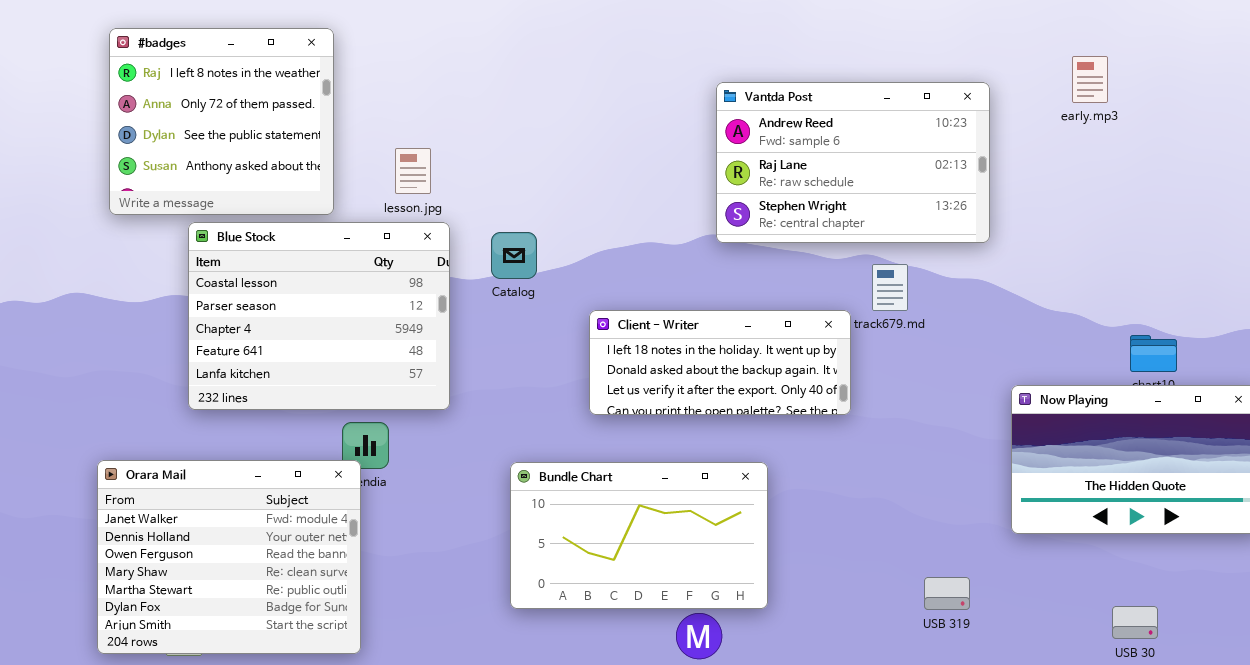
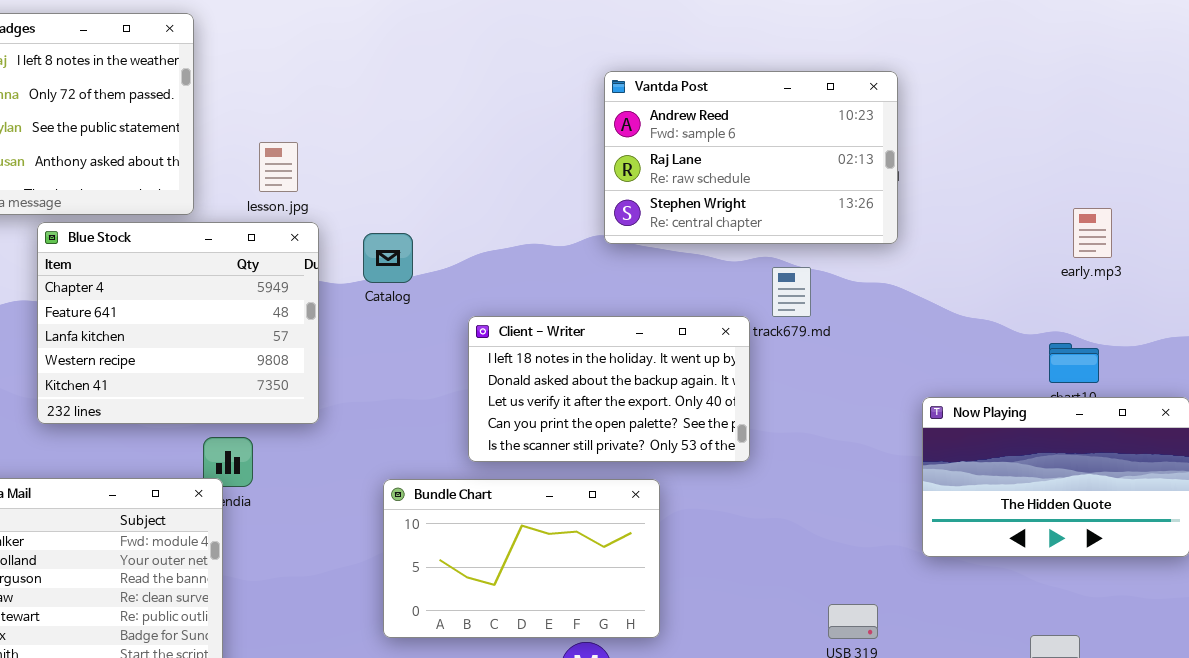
early.mp3: [1072,56,1108,103] -> [1073,208,1112,258], moved
Blue Stock: [188,222,450,410] -> [37,222,319,424], scrolled down 2 rows
Client - Writer: [589,310,851,415] -> [468,316,750,462], resized

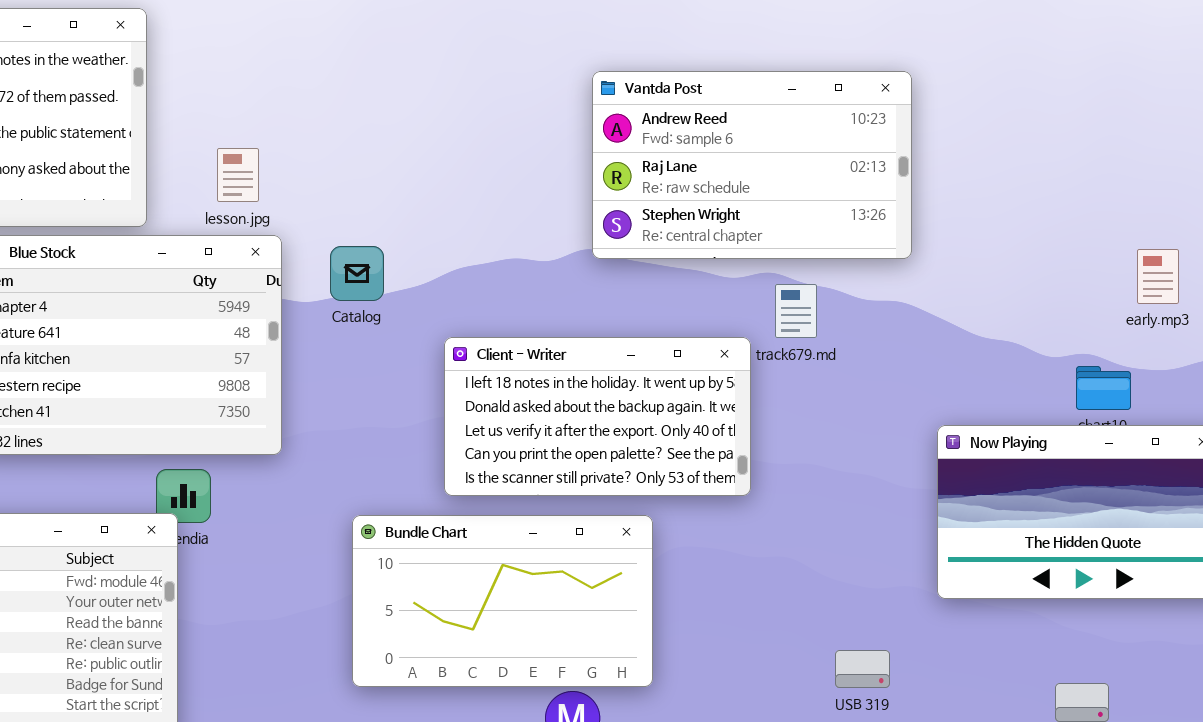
early.mp3: [1073,208,1112,258] -> [1137,249,1179,304], moved

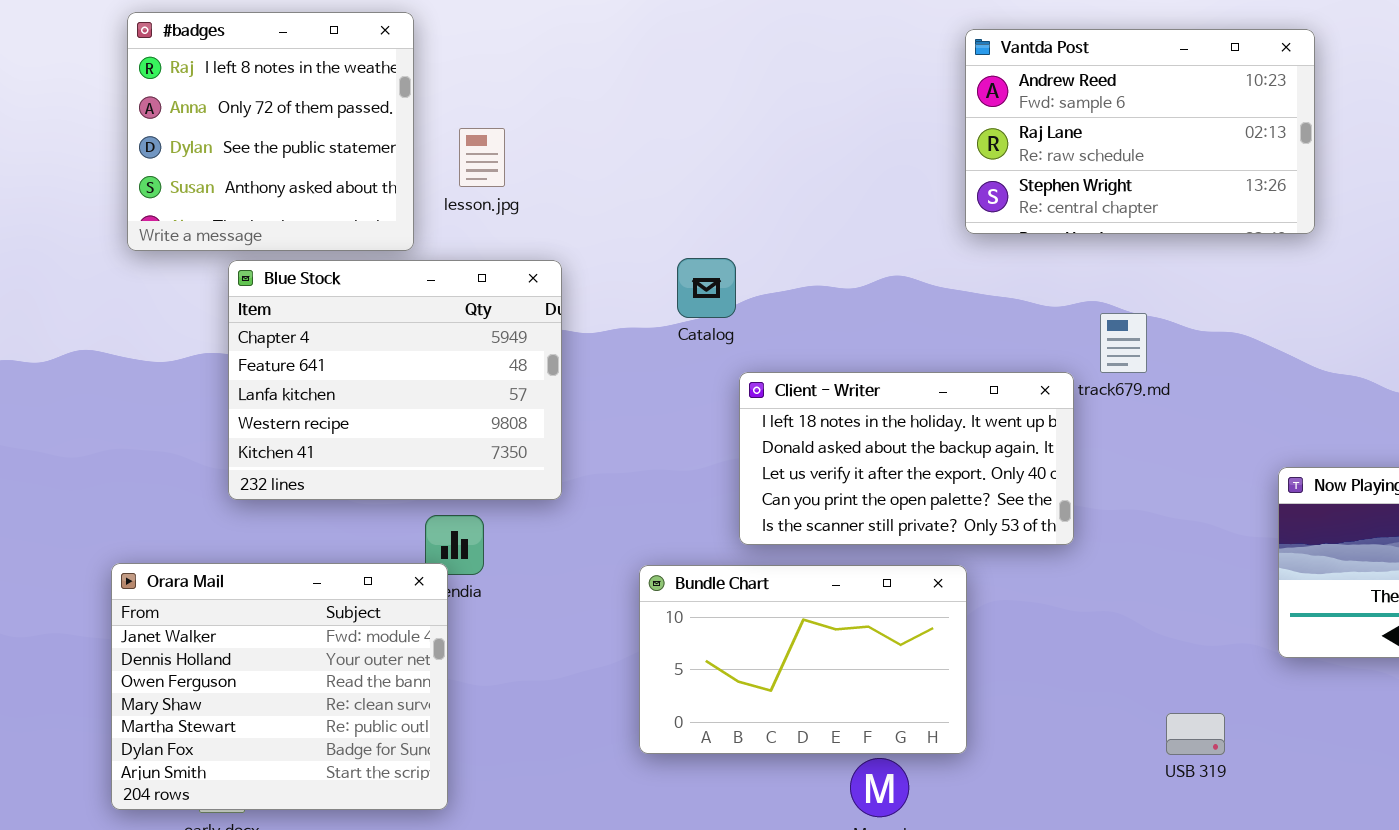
Vantda Post: [592,71,912,259] -> [965,29,1315,234], moved
lesson.jpg: [217,148,259,202] -> [459,128,505,187], moved
Catalog: [330,246,384,301] -> [677,258,736,318], moved

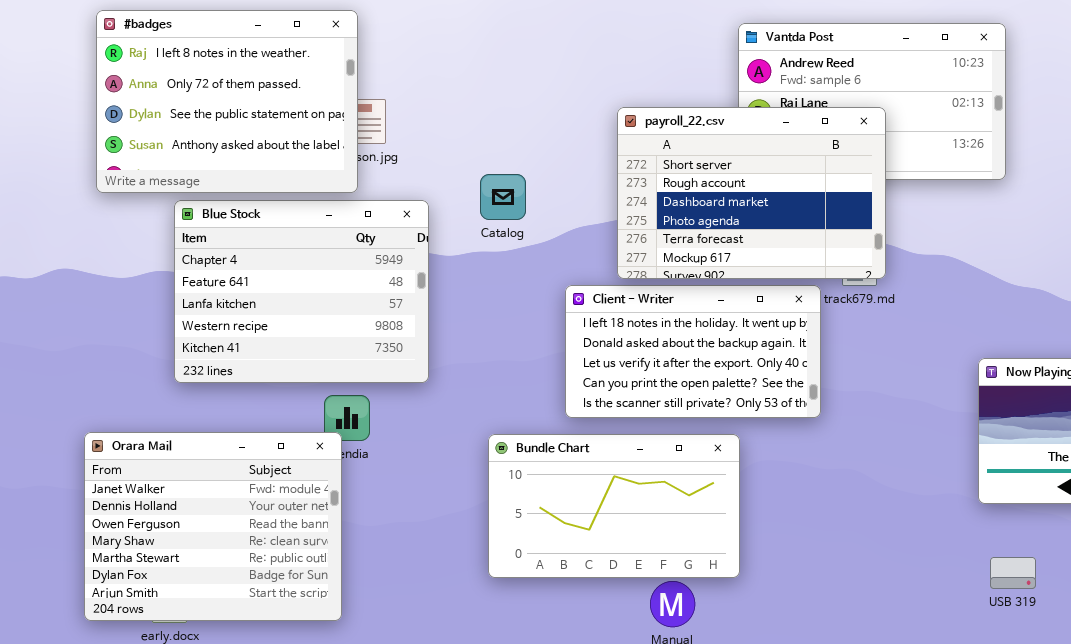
#badges: [127,12,414,251] -> [96,10,358,193], resized
payroll_22.csv: none -> [617,107,886,279], opened
Catalog: [677,258,736,318] -> [480,174,526,220], moved
USB 319: [1166,713,1225,755] -> [990,557,1036,589], moved

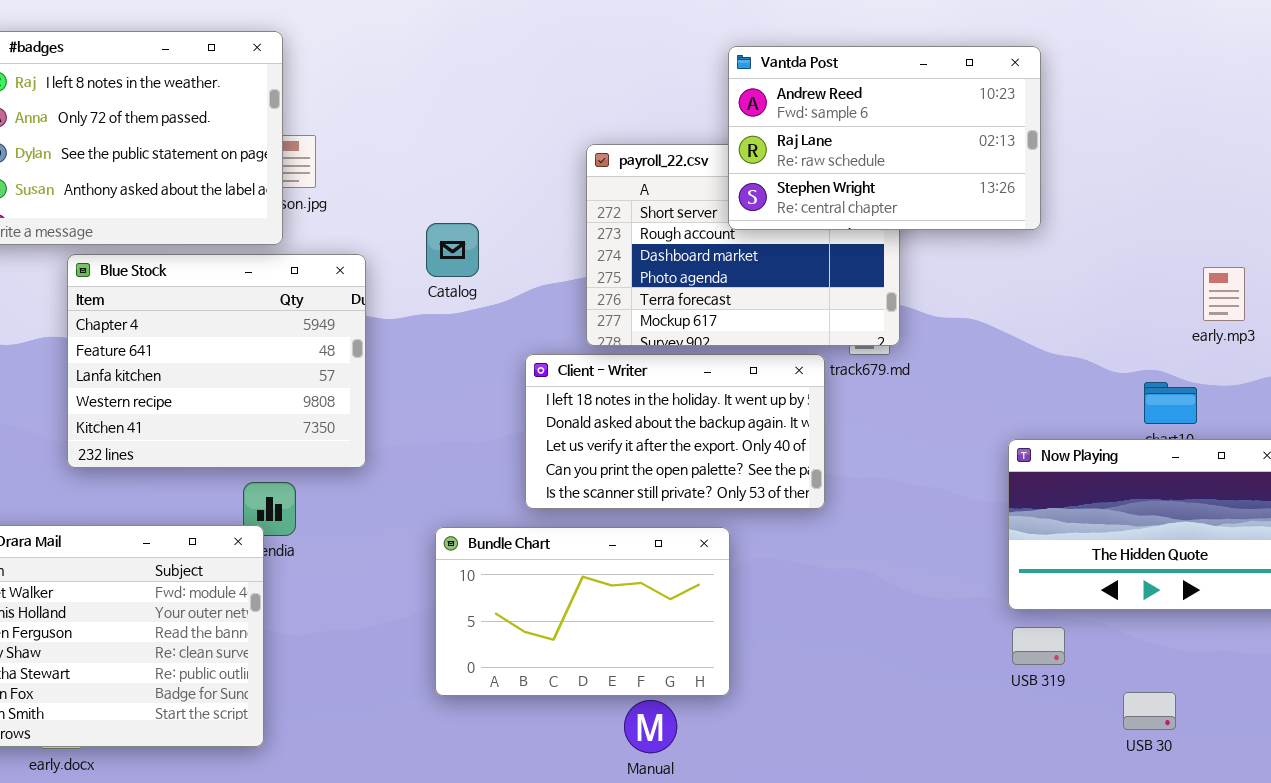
Vantda Post: [738,23,1006,180] -> [728,46,1041,230], raised
USB 319: [990,557,1036,589] -> [1012,627,1065,665], moved

